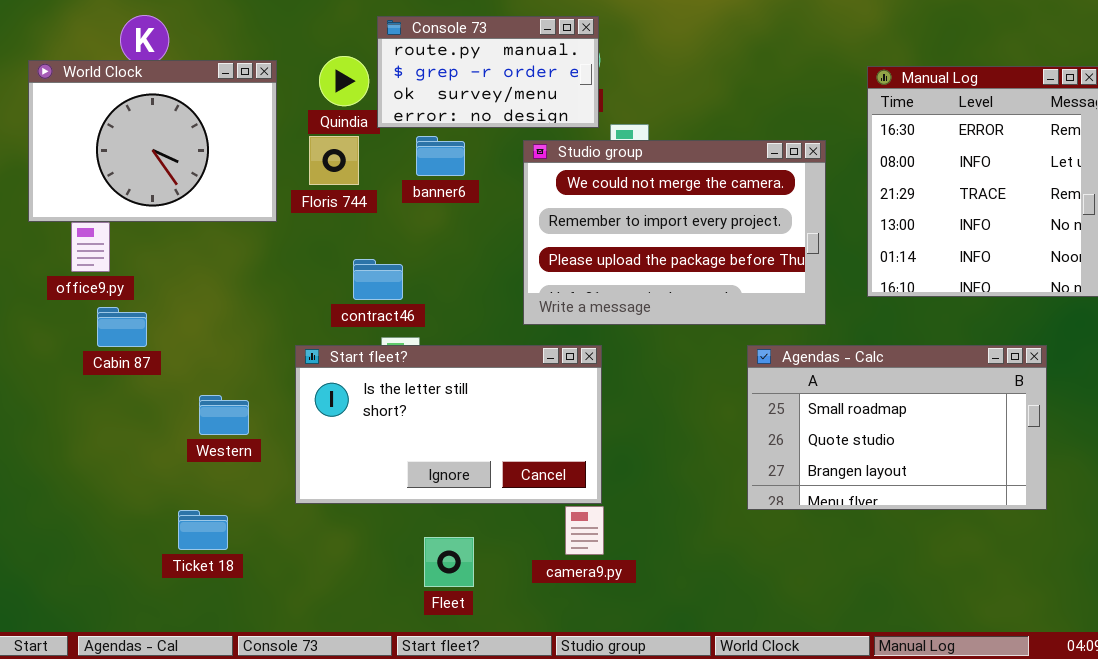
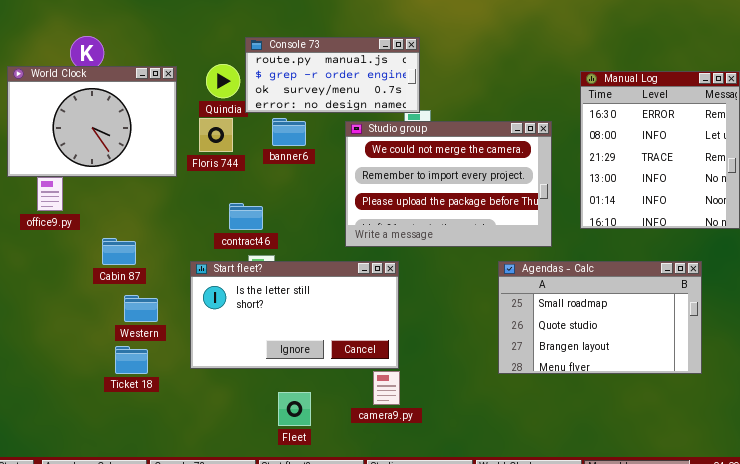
Console 73: [377,16,599,128] -> [245,37,420,113], resized
Cabin 87: [97,307,147,347] -> [102,238,136,265], moved
Ticket 18: [178,510,228,550] -> [115,346,148,374], moved

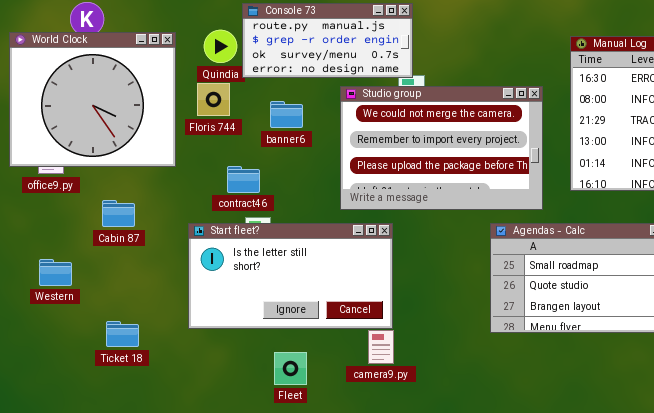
World Clock: [7,66,177,177] -> [9,32,176,167], resized
banner6: [272,118,306,146] -> [270,101,303,128], moved
Western: [124,295,158,322] -> [39,259,72,286], moved
Ticket 18: [115,346,148,374] -> [106,321,139,347], moved

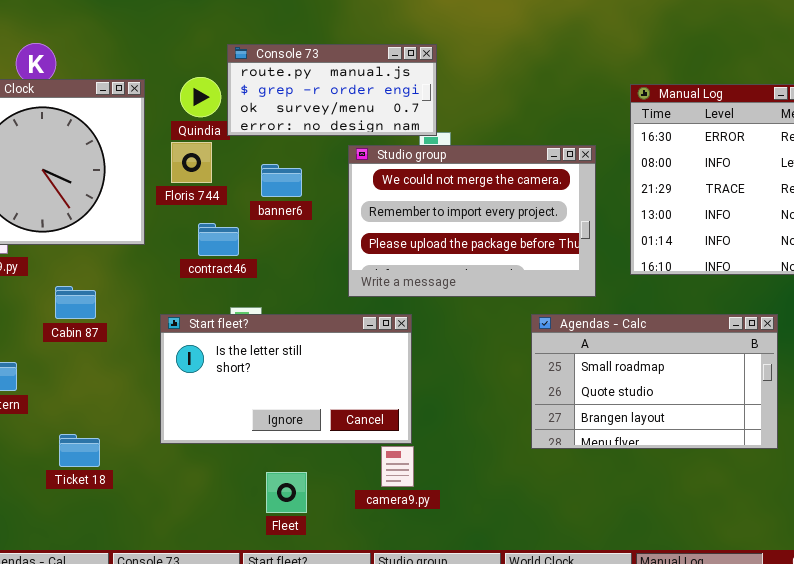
contract46: [227,166,260,193] -> [198,223,239,256], moved

